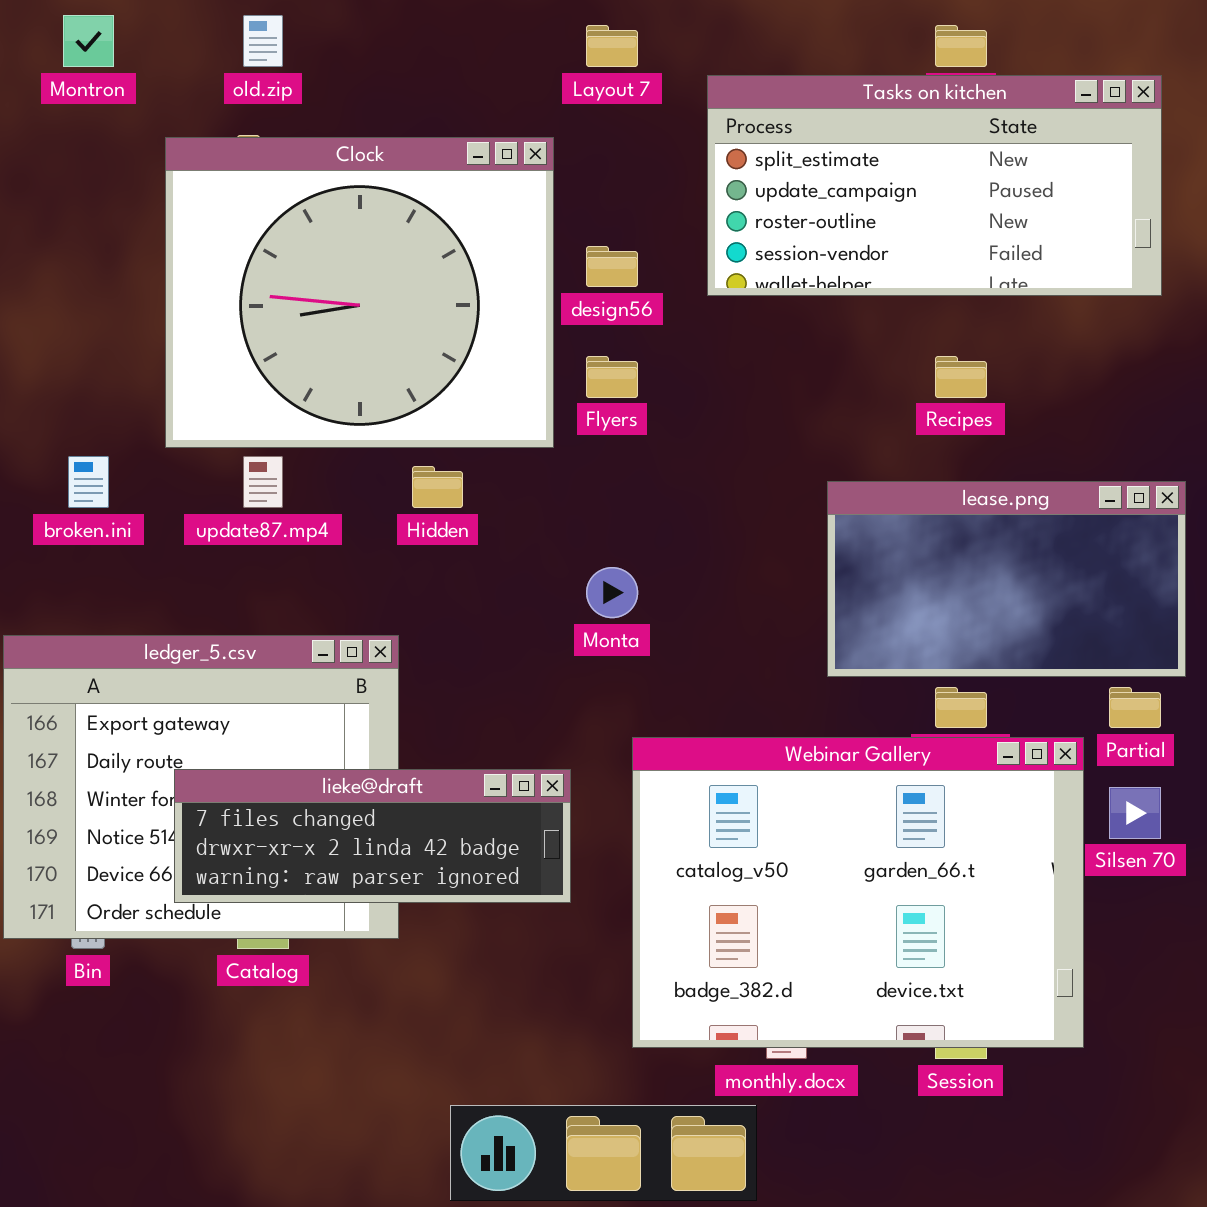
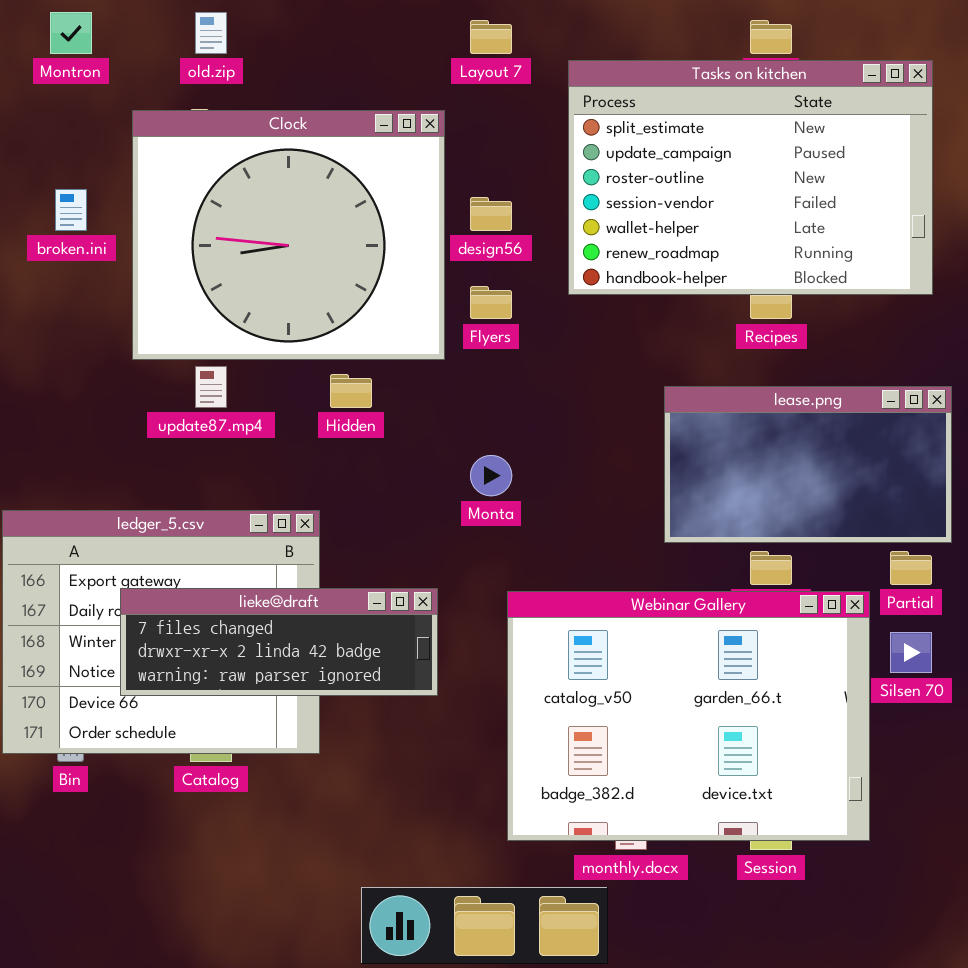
Tasks on kitchen: [707,75,1162,296] -> [568,60,933,295], resized
broken.ini: [68,456,109,508] -> [55,189,87,231], moved
lieke@draft: [174,769,571,903] -> [120,588,438,696], moved

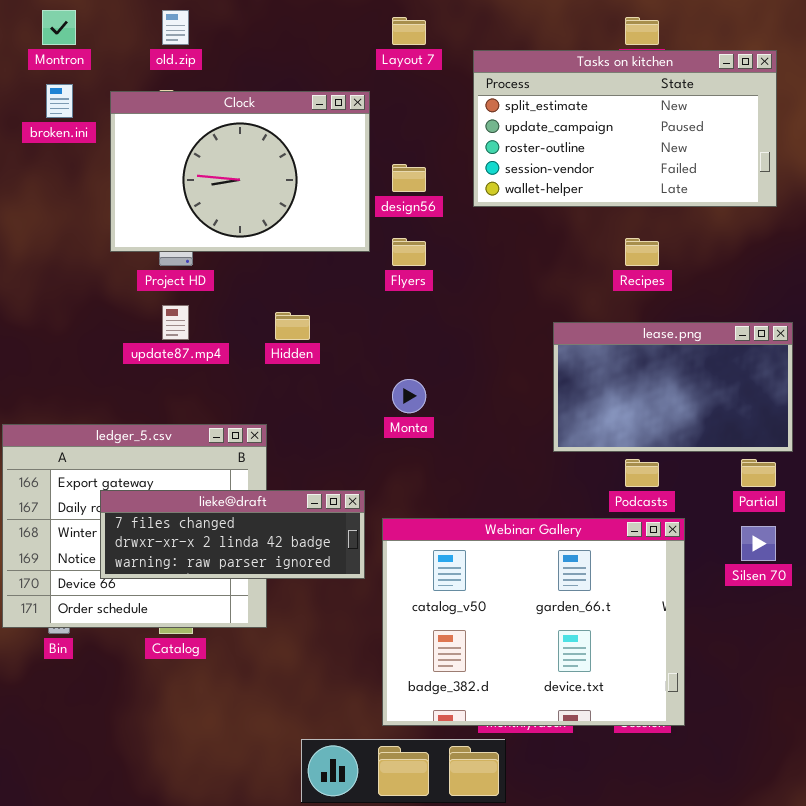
Tasks on kitchen: [568,60,933,295] -> [473,50,777,207], resized
Clock: [132,110,445,360] -> [110,91,370,252], resized
broken.ini: [55,189,87,231] -> [46,84,73,118], moved
Webinar Gallery: [507,591,870,841] -> [382,518,685,726], moved

